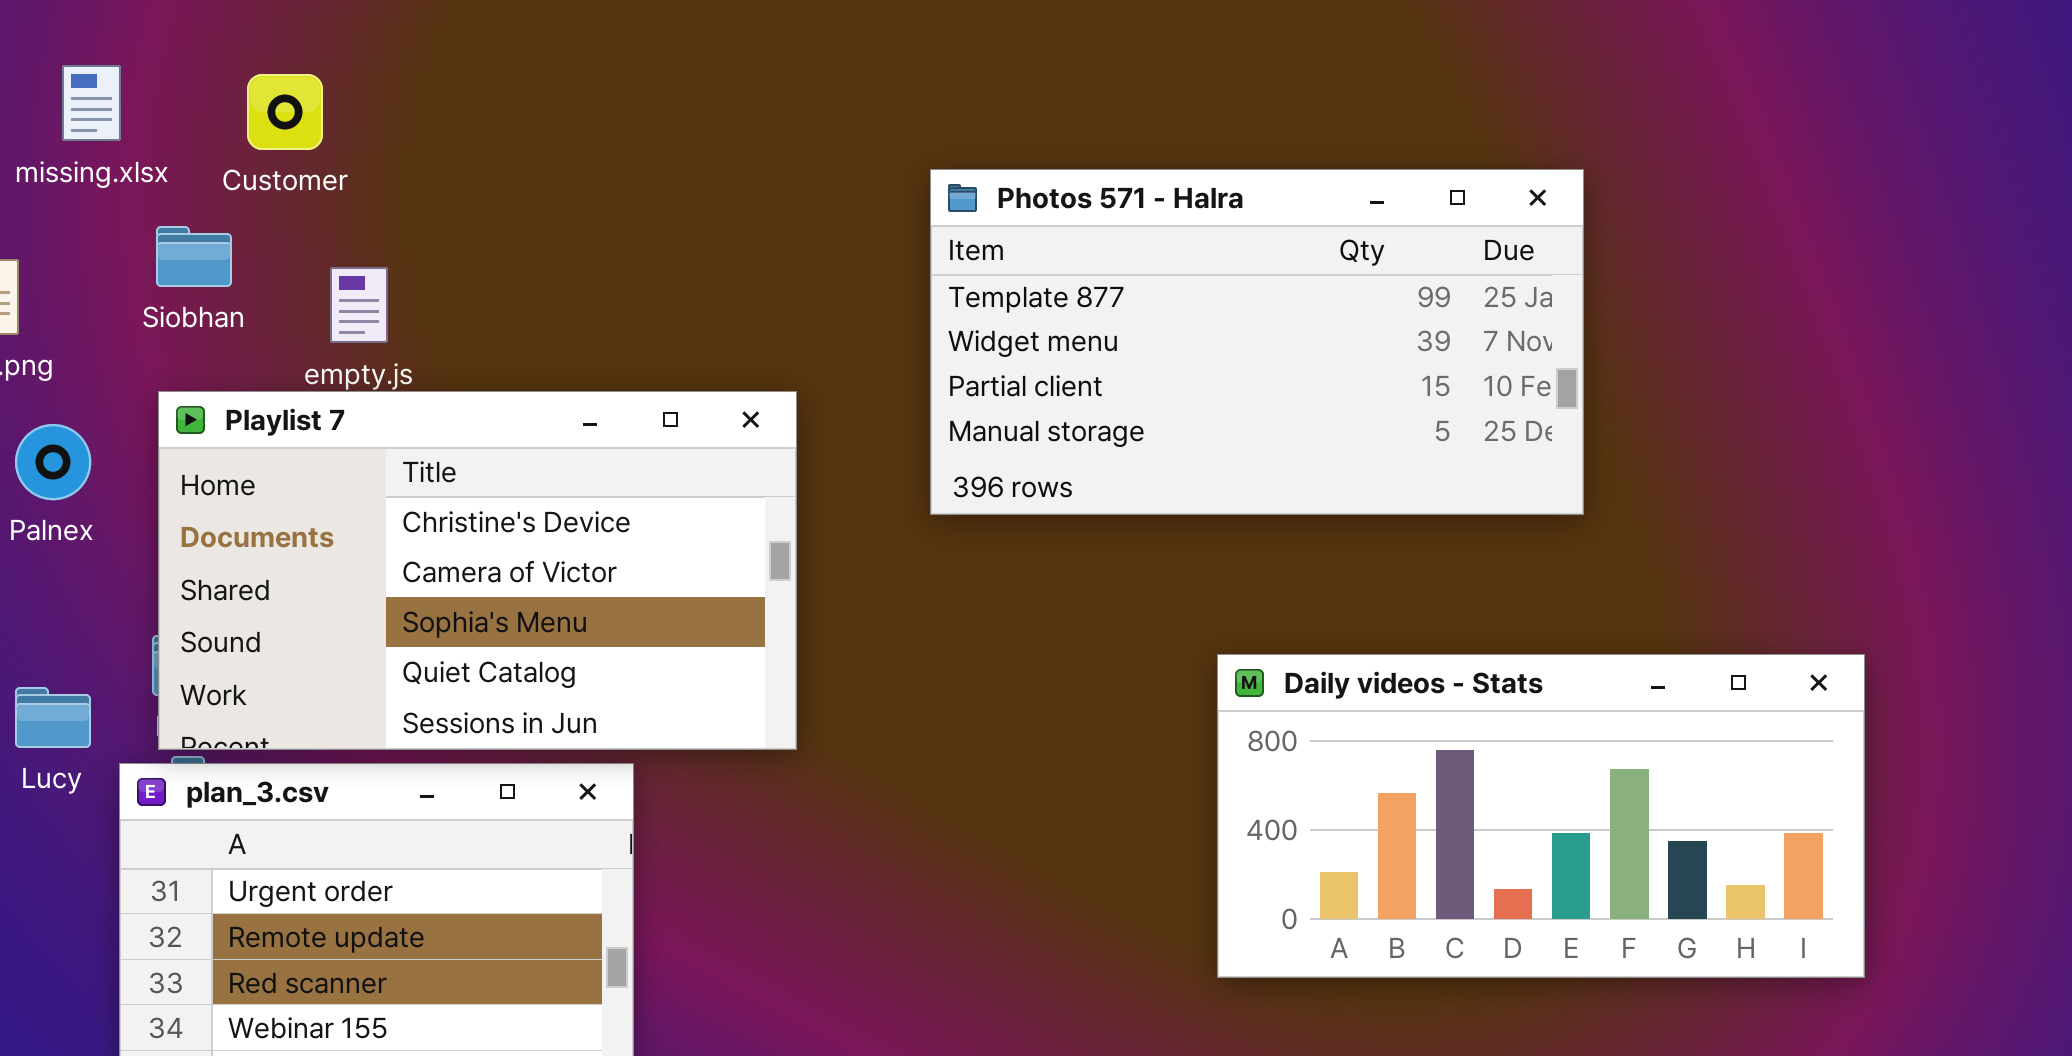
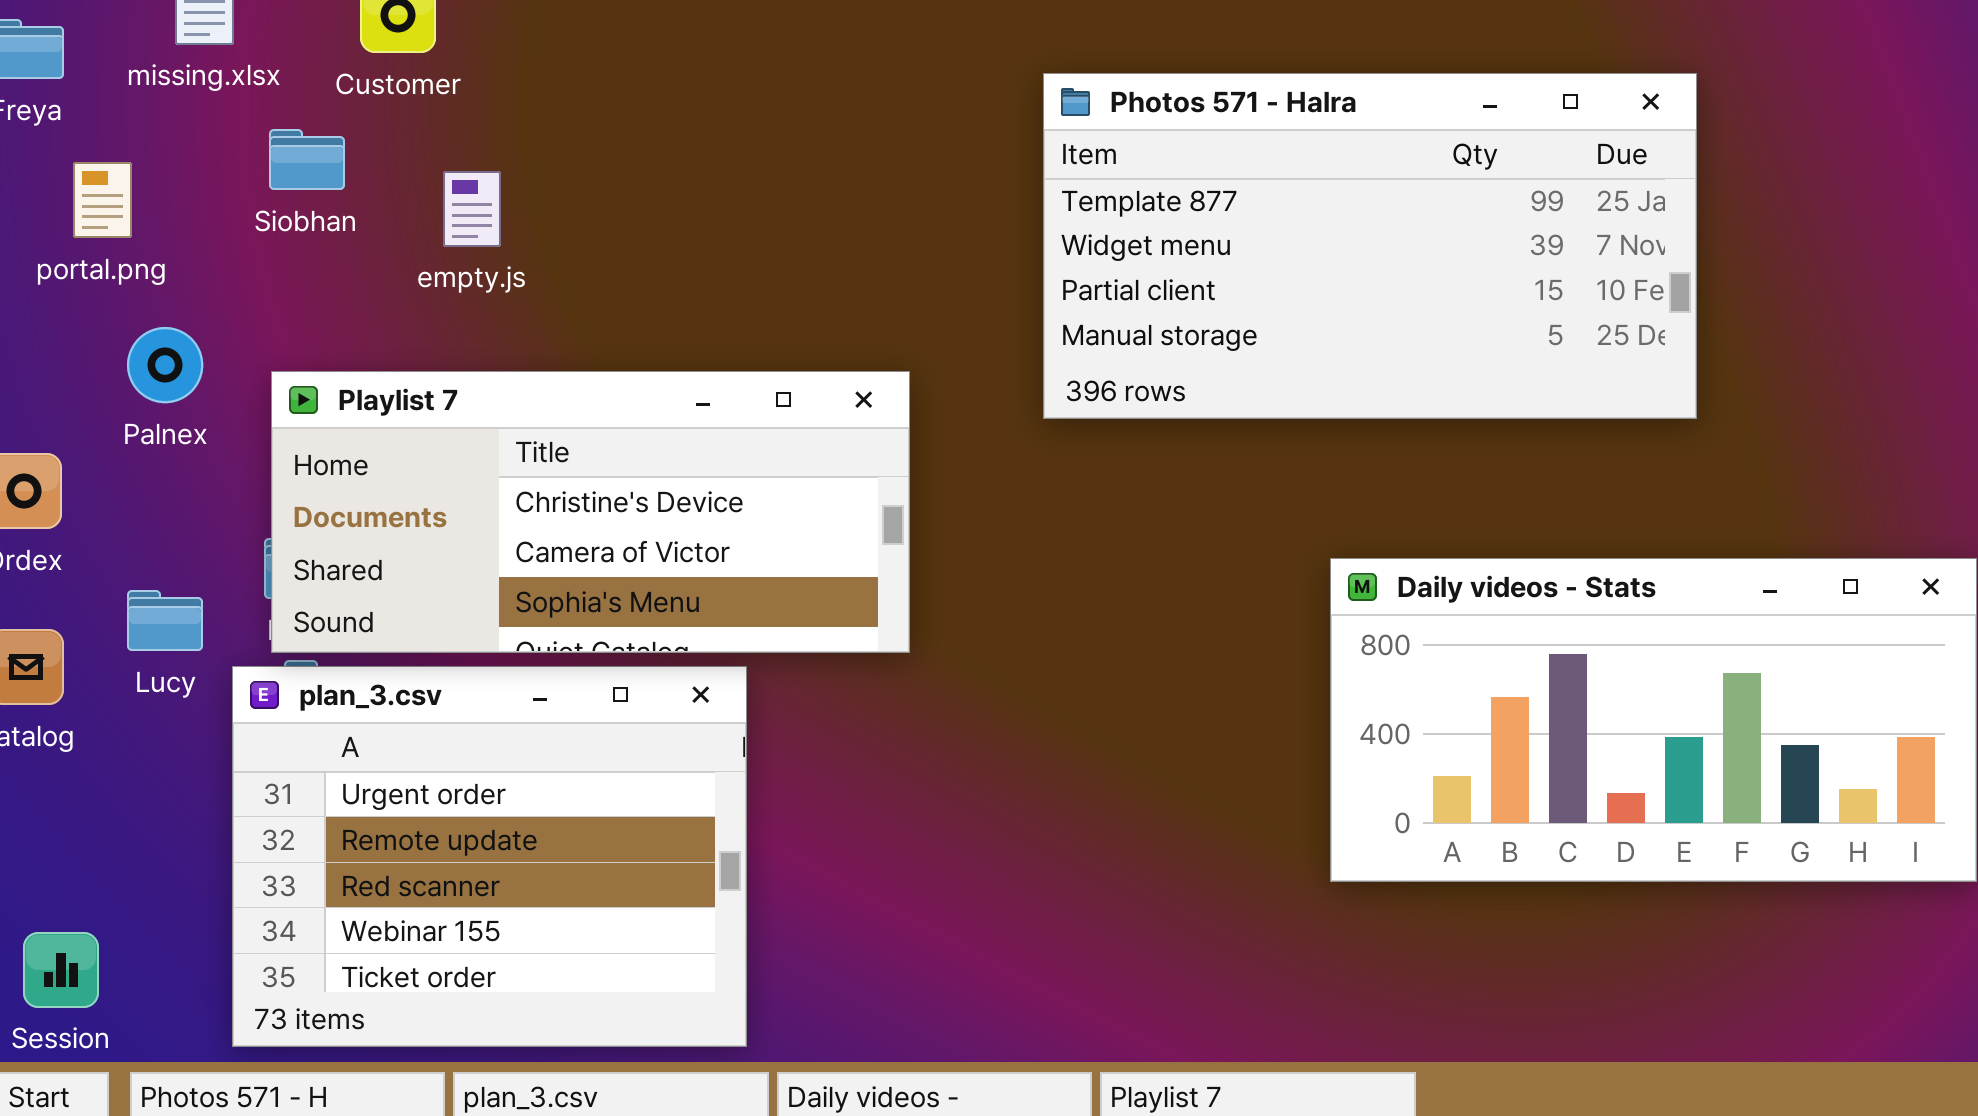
Playlist 7: [158,391,797,750] -> [271,371,910,653], resized

